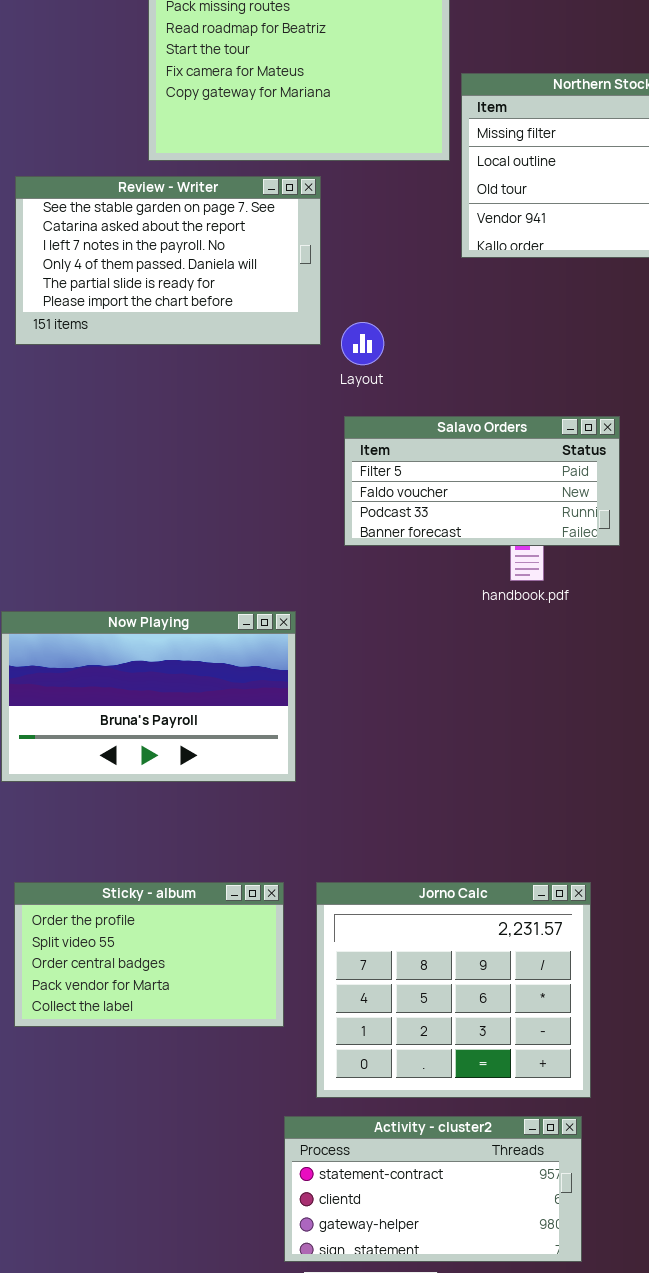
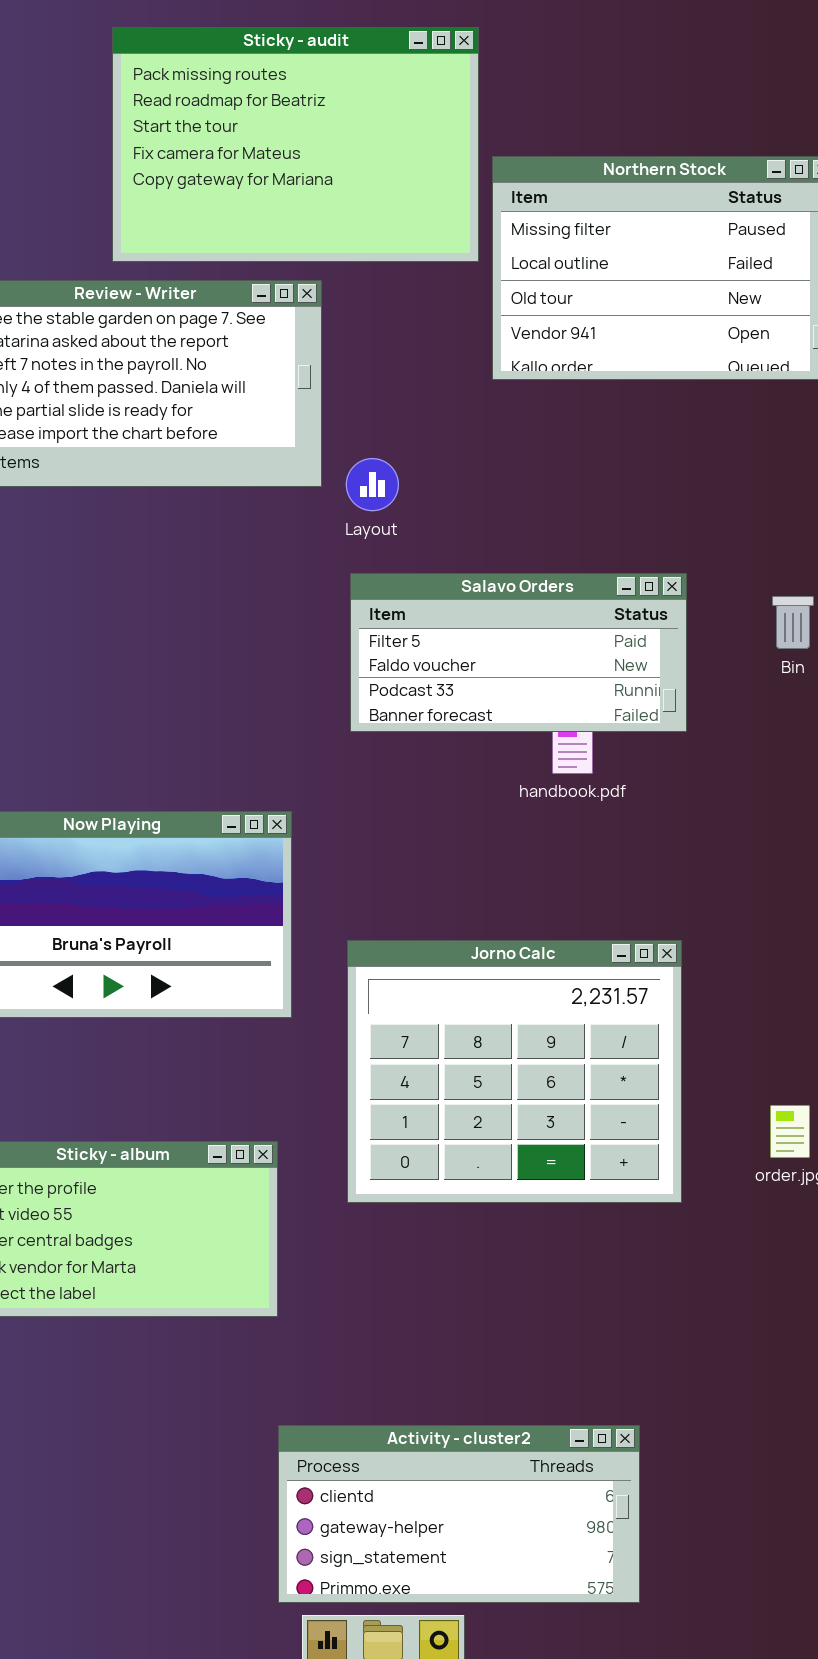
Jorno Calc: [316,882,591,1098] -> [347,940,682,1203], moved
Activity - cluster2: [284,1116,582,1262] -> [278,1425,640,1603], scrolled down 1 row

